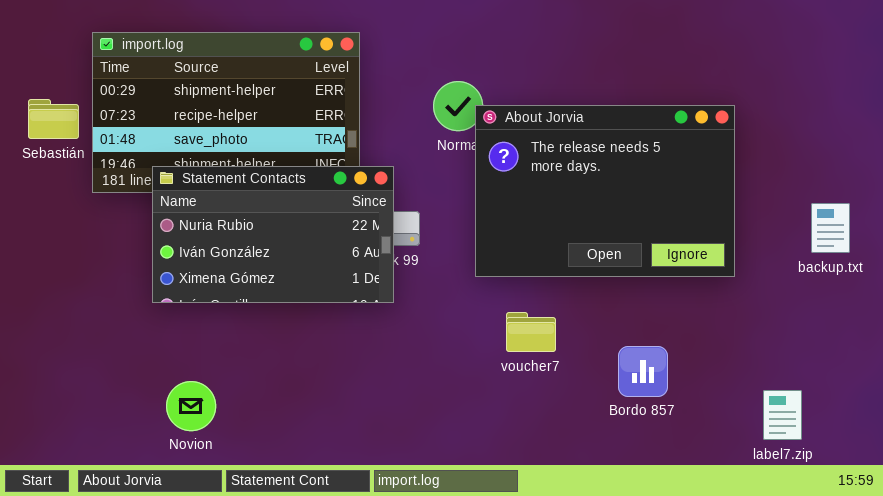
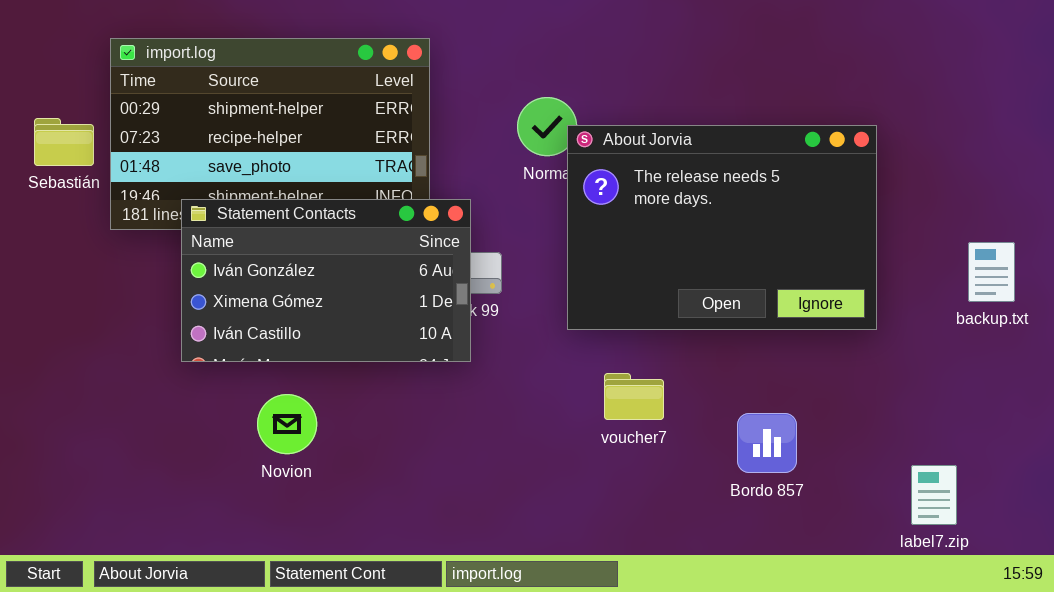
Statement Contacts: [152,166,394,303] -> [181,199,471,362], scrolled down 1 row
Novion: [166,381,216,431] -> [257,394,317,454], moved

